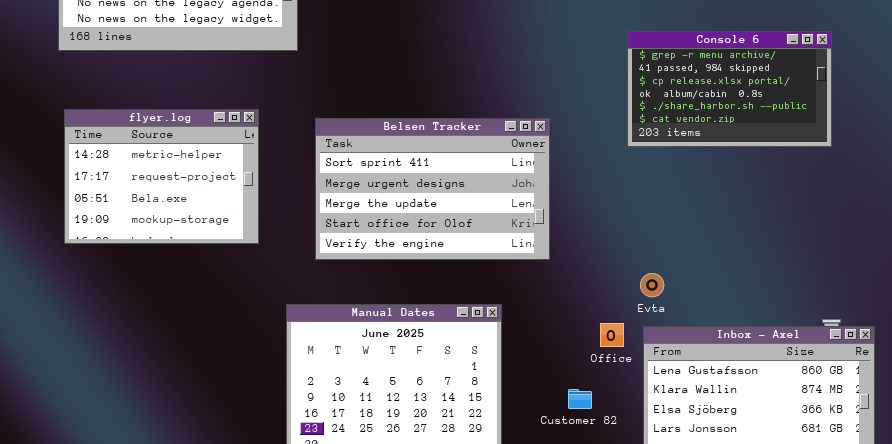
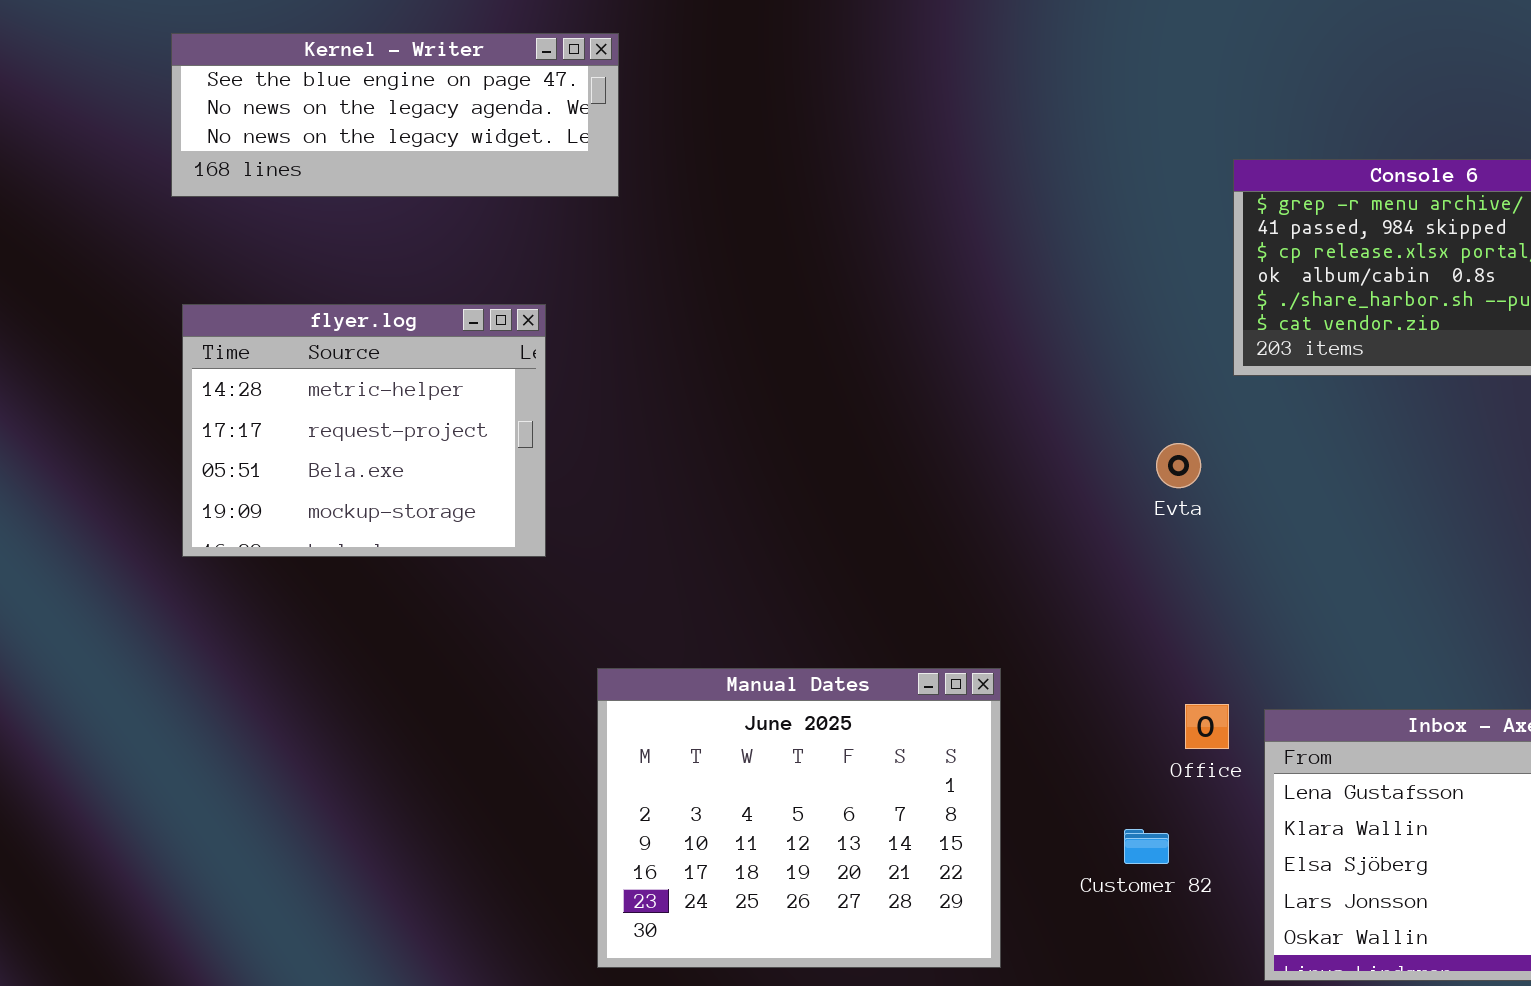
Belsen Tracker: [315,118,550,260] -> none, closed
Evta: [640,273,664,297] -> [1156,443,1201,488], moved

